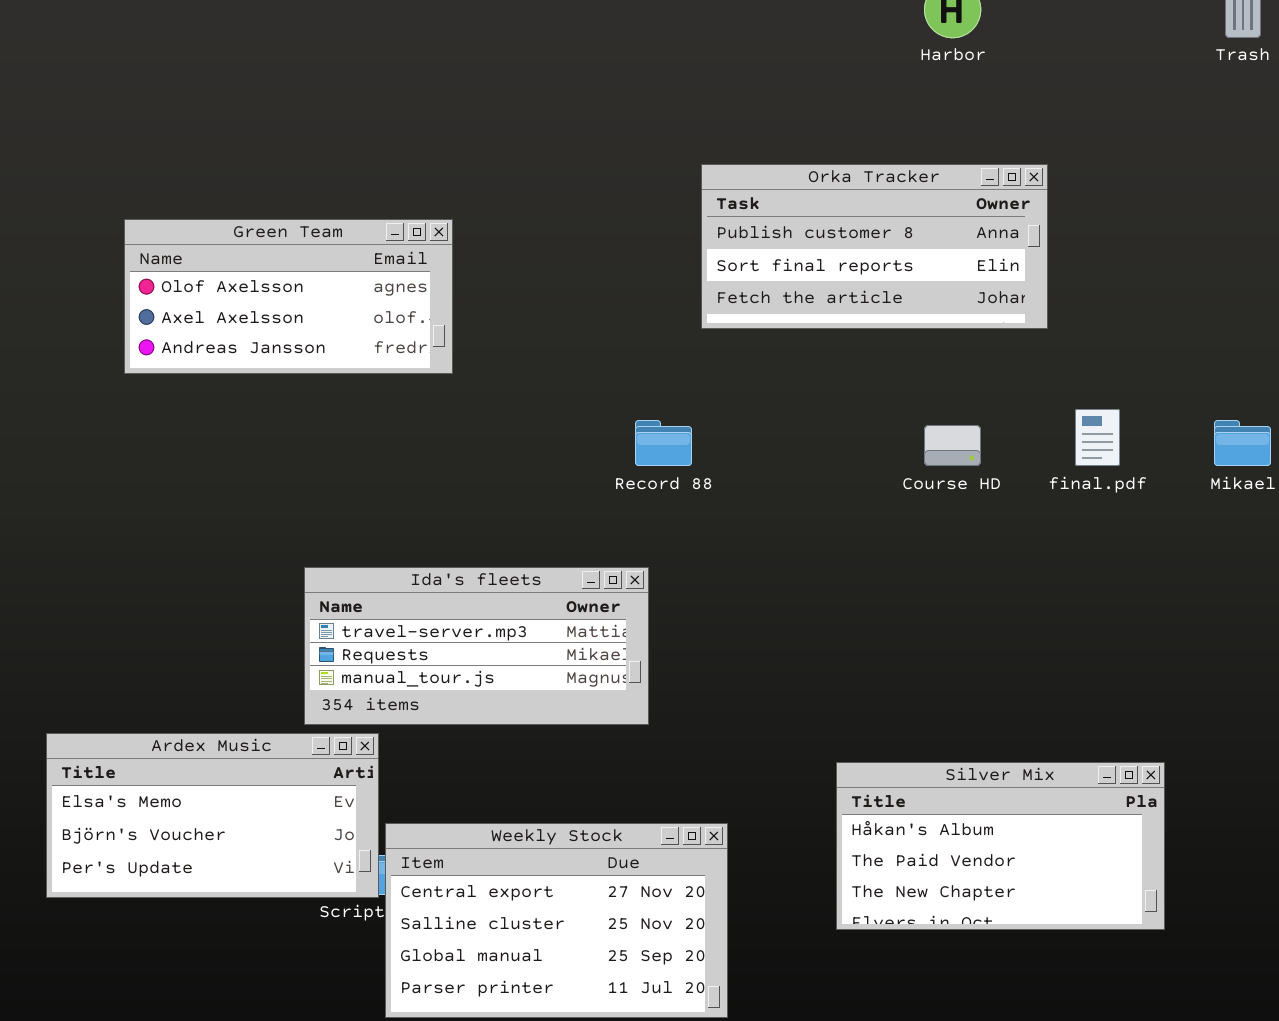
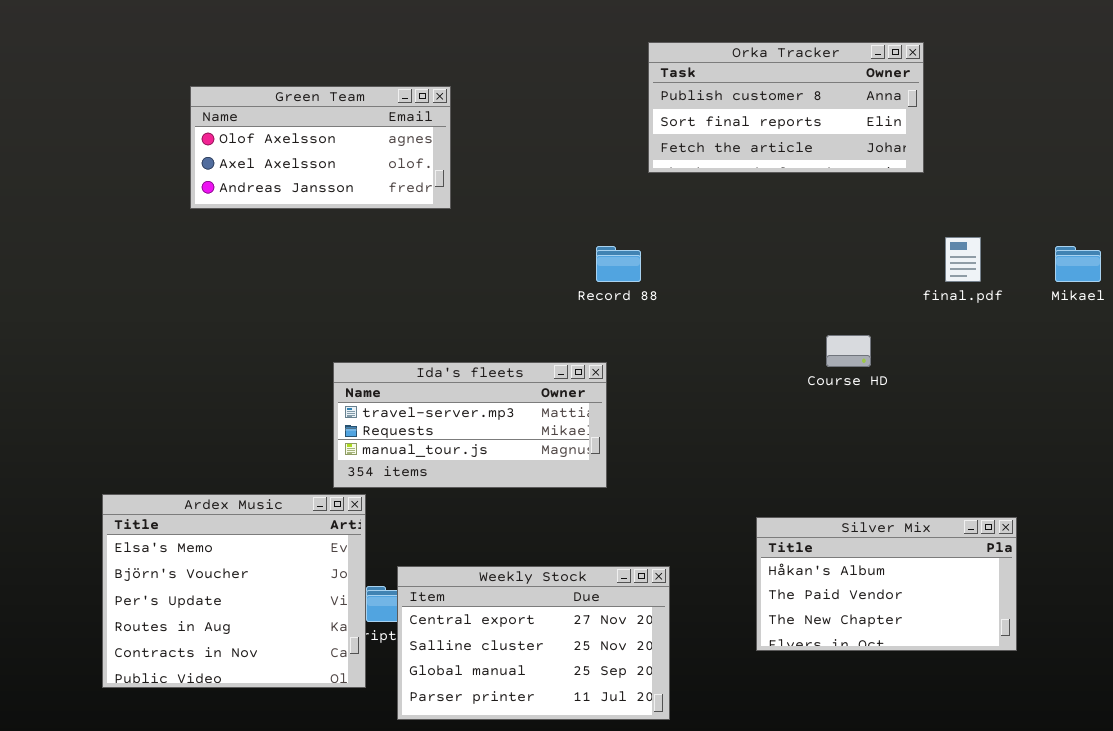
Course HD: [924,425,981,466] -> [826,335,871,367], moved
Ardex Music: [46,733,379,898] -> [102,494,366,688], moved, resized

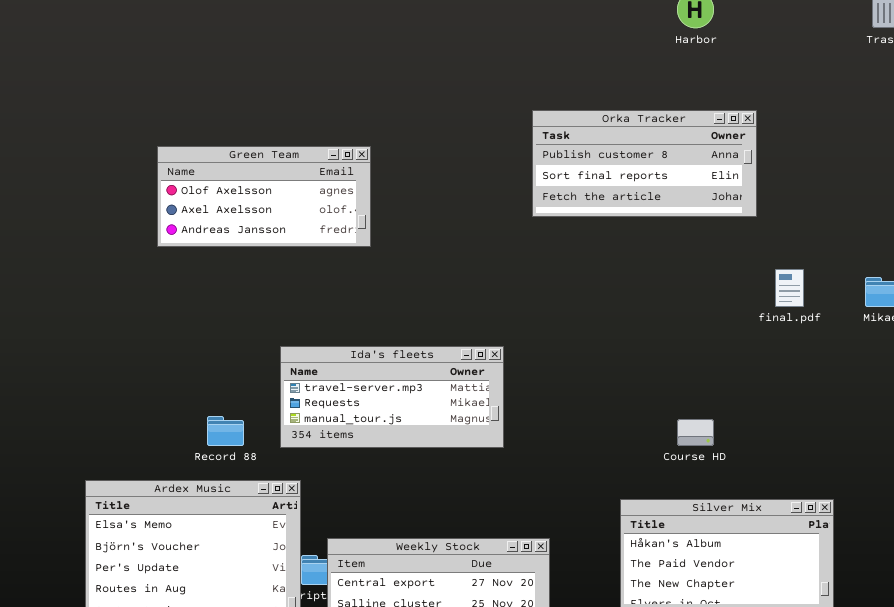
Record 88: [596,246,641,282] -> [207,416,244,446], moved
Course HD: [826,335,871,367] -> [677,419,714,446], moved
Ida's fleets: [333,362,607,488] -> [280,346,504,448], moved

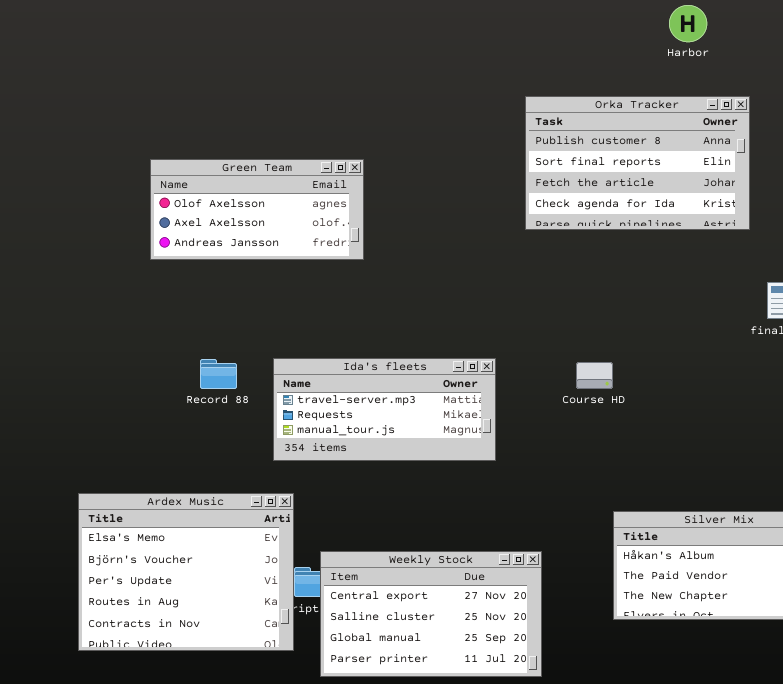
Orka Tracker: [532,110,757,217] -> [525,96,750,230], resized
Record 88: [207,416,244,446] -> [200,359,237,389], moved
Course HD: [677,419,714,446] -> [576,362,613,389], moved

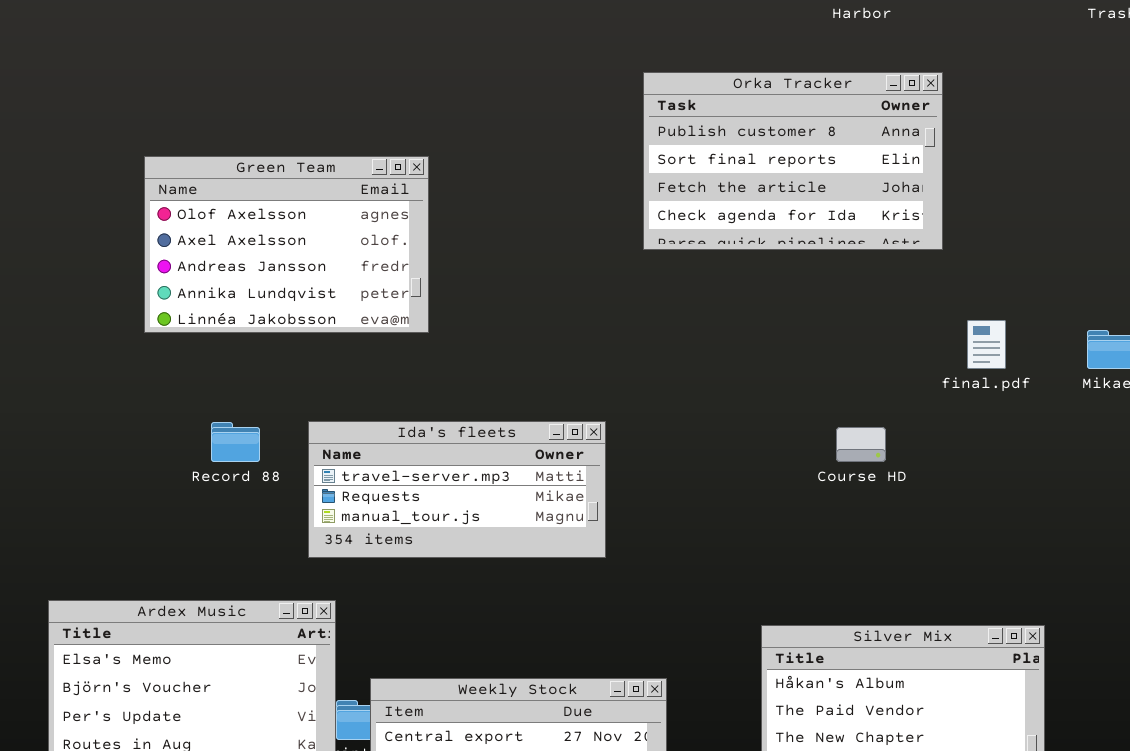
Green Team: [150,159,364,260] -> [144,156,429,333], resized
Course HD: [576,362,613,389] -> [836,427,886,462], moved

